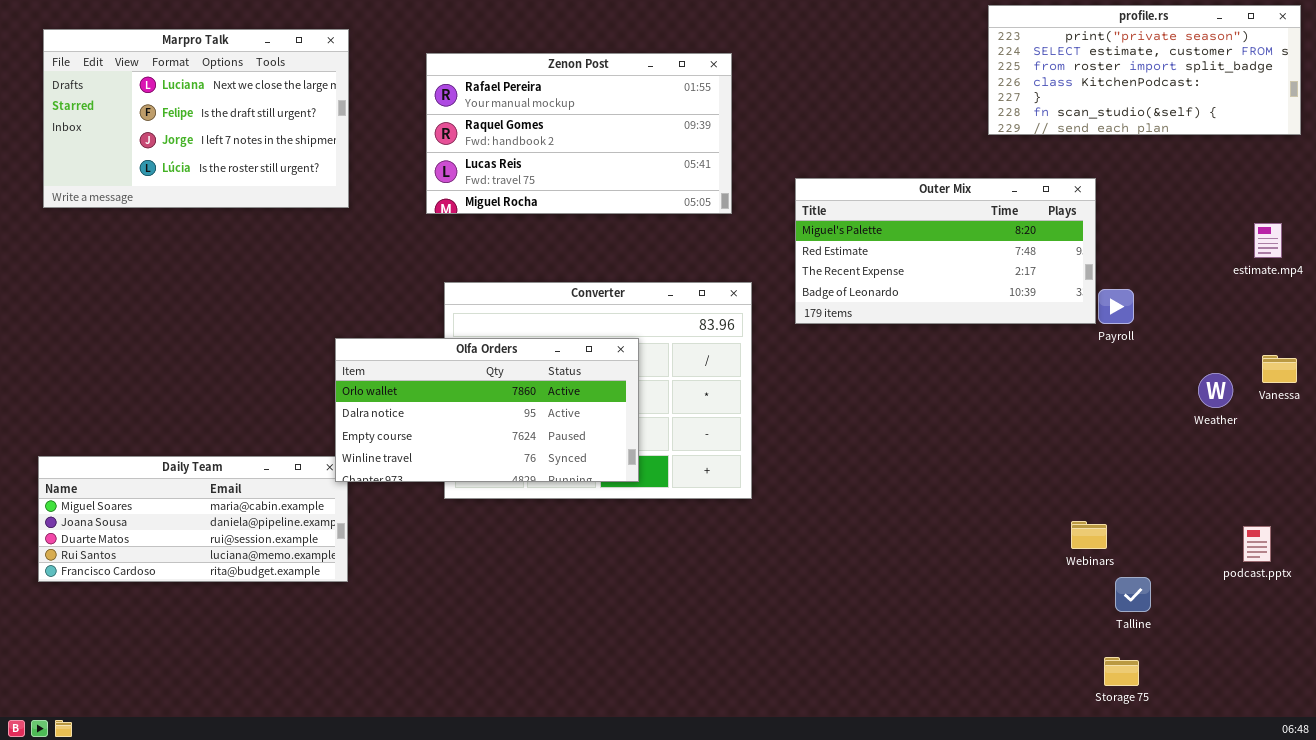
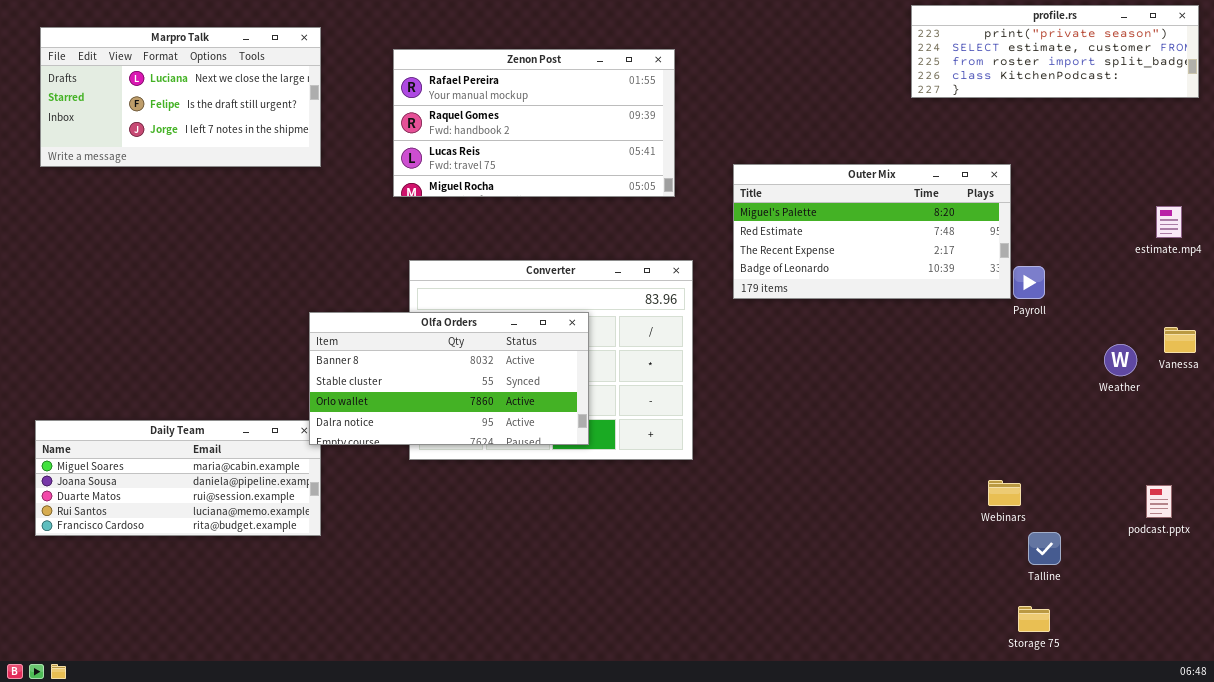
profile.rs: [988,5,1301,135] -> [911,5,1199,98], resized
Marpro Talk: [43,29,349,208] -> [40,27,321,167], resized
Olfa Orders: [335,338,639,482] -> [309,312,589,445], scrolled up 2 rows

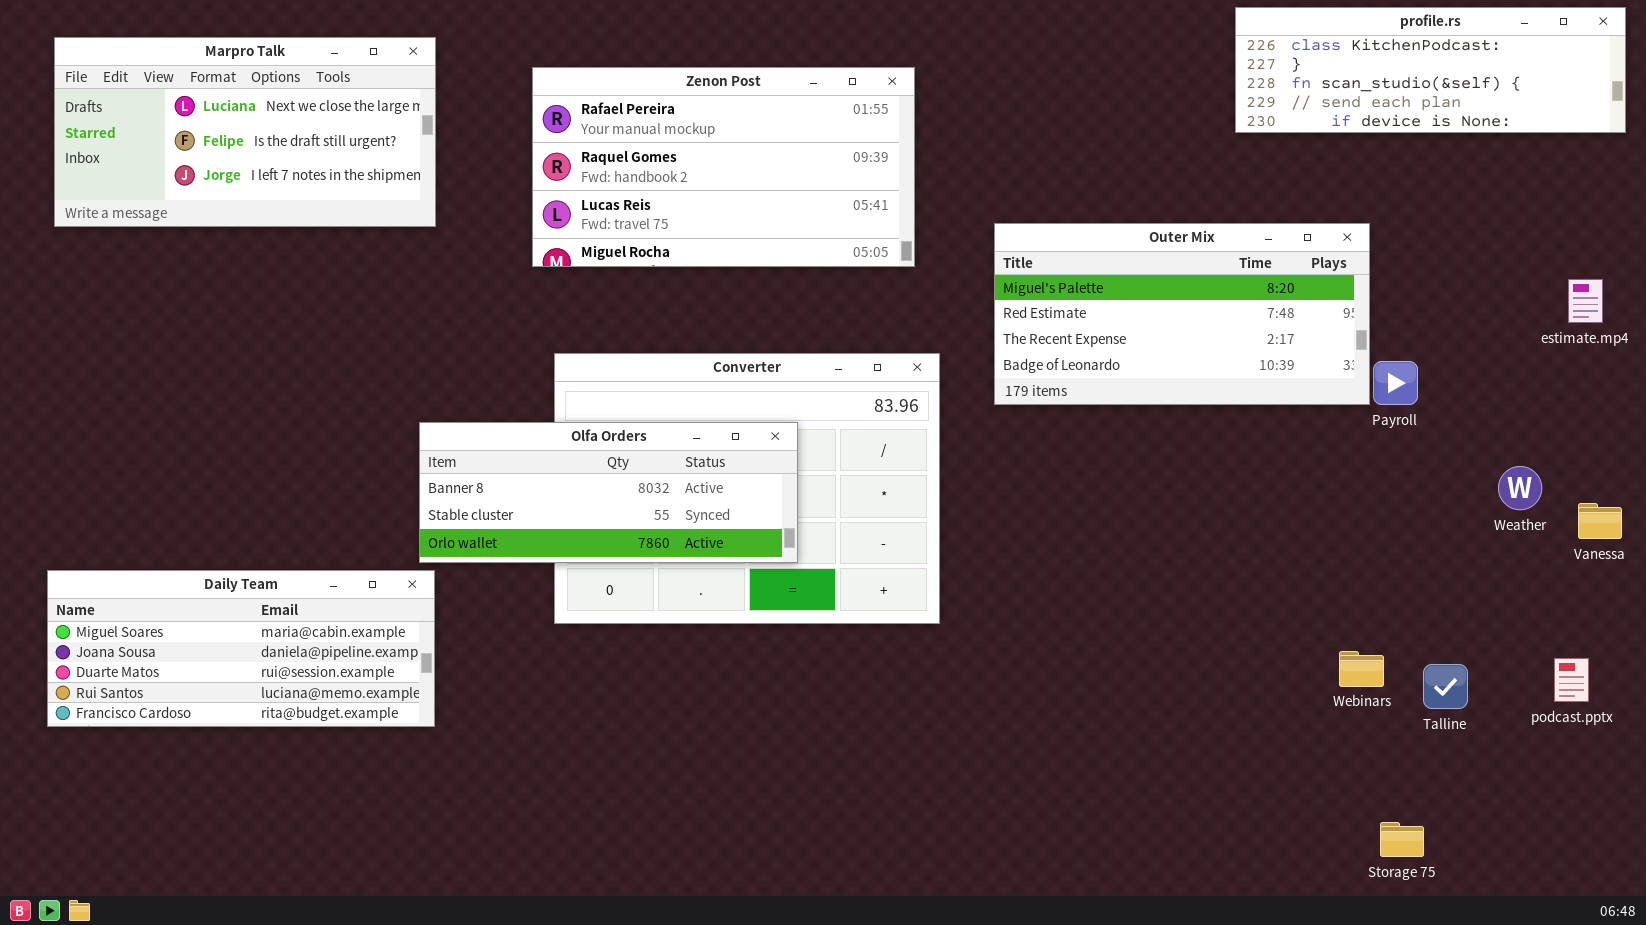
profile.rs: [911,5,1199,98] -> [1235,7,1626,133], scrolled down 3 rows
Olfa Orders: [309,312,589,445] -> [419,422,798,563], resized
Vanessa: [1164,327,1196,353] -> [1578,503,1622,539], moved
Talline: [1028,532,1061,565] -> [1423,664,1468,709], moved

